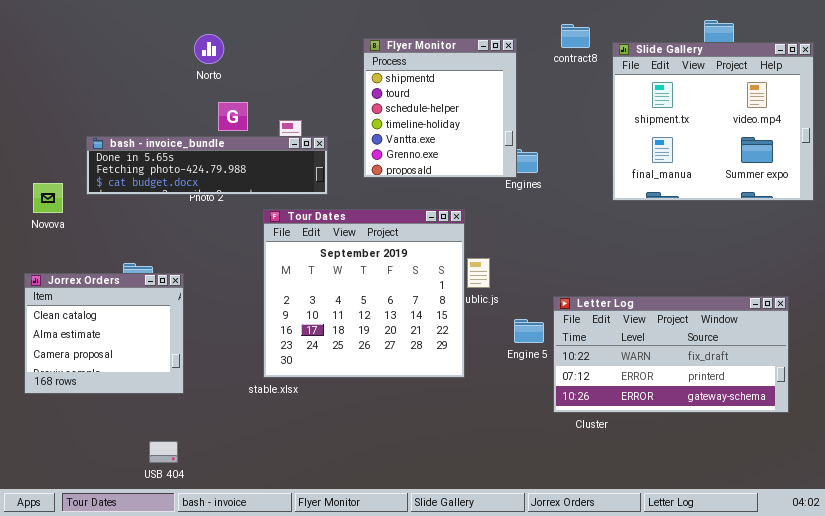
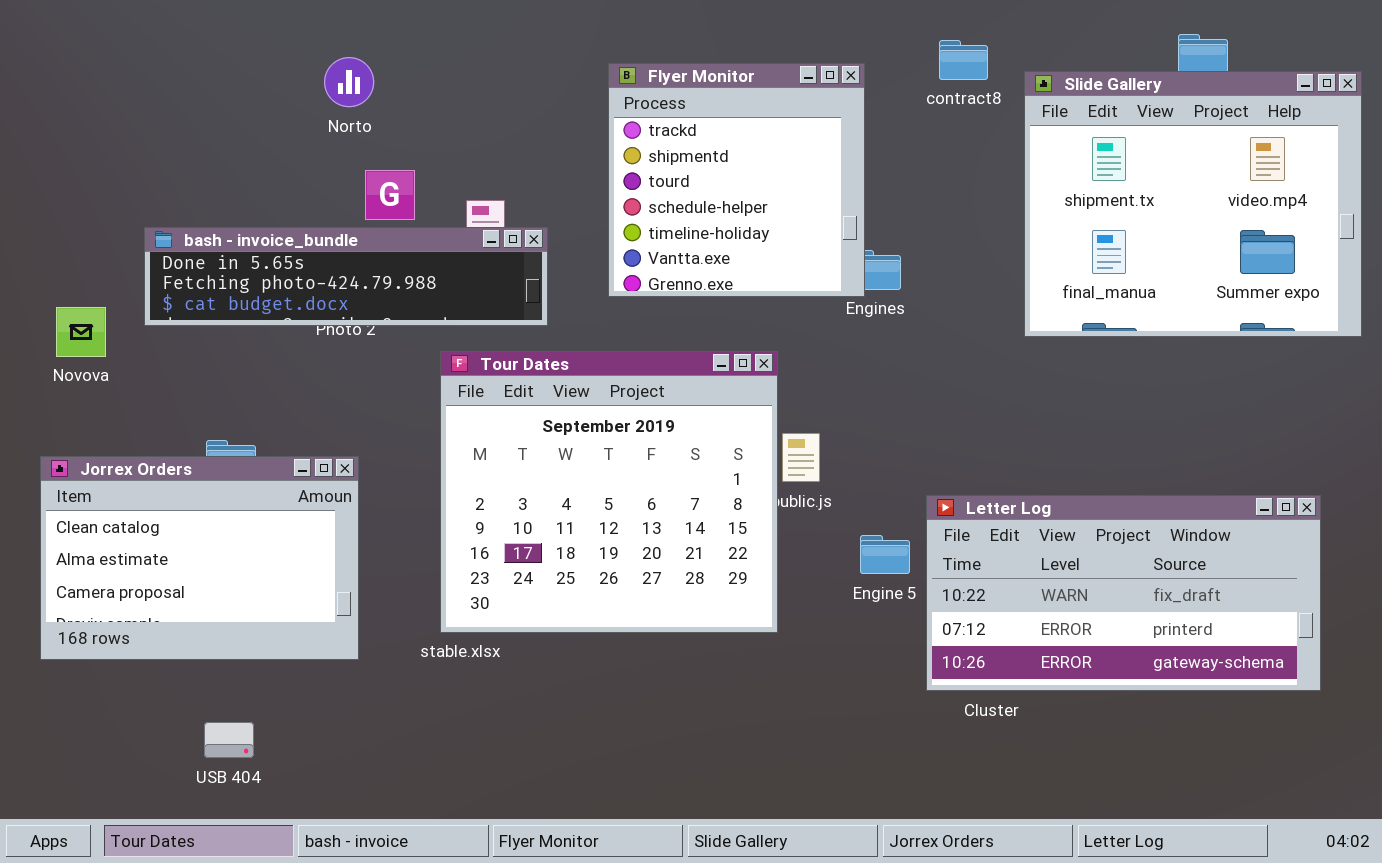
Flyer Monitor: [363,38,517,178] -> [608,63,865,297], scrolled up 1 row
Jorrex Orders: [24,273,184,394] -> [40,456,359,660], resized
USB 404: [149,441,178,463] -> [204,722,254,758], moved

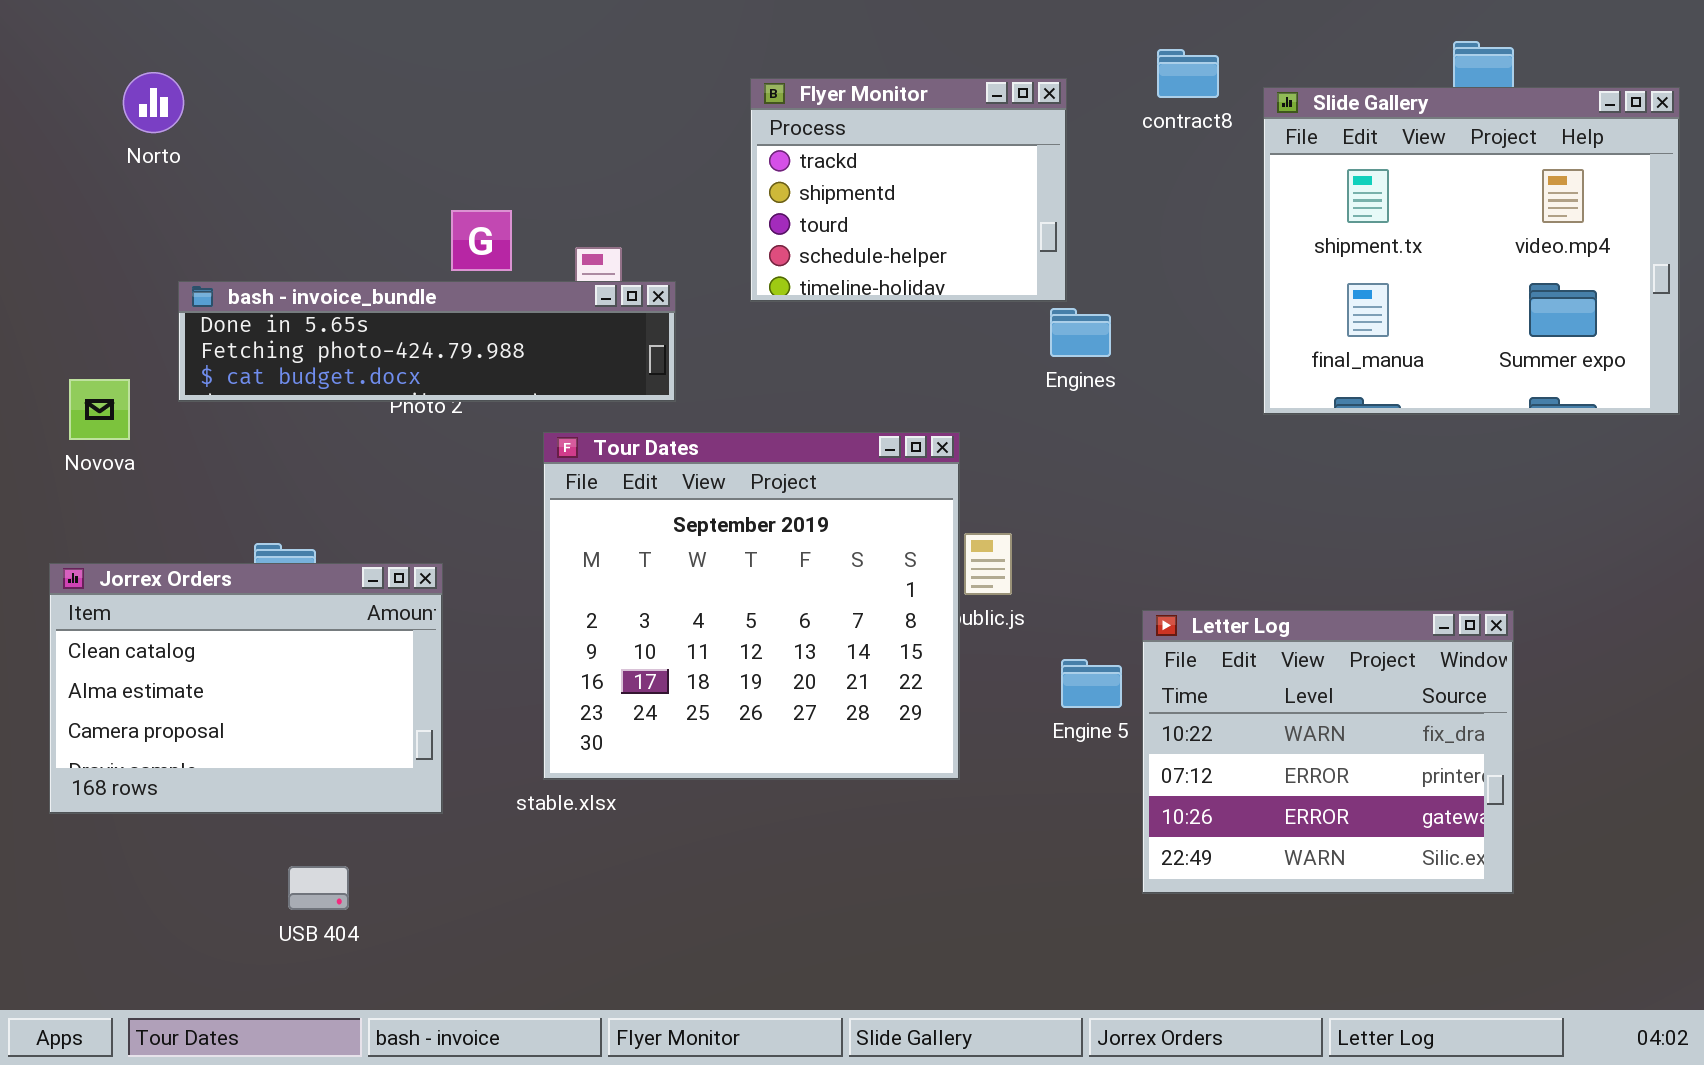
Norto: [324,57,374,107] -> [123,72,184,133], moved
Flyer Monitor: [608,63,865,297] -> [750,78,1067,302], resized
Letter Log: [926,495,1321,691] -> [1142,610,1514,894], resized
USB 404: [204,722,254,758] -> [288,866,349,910], moved

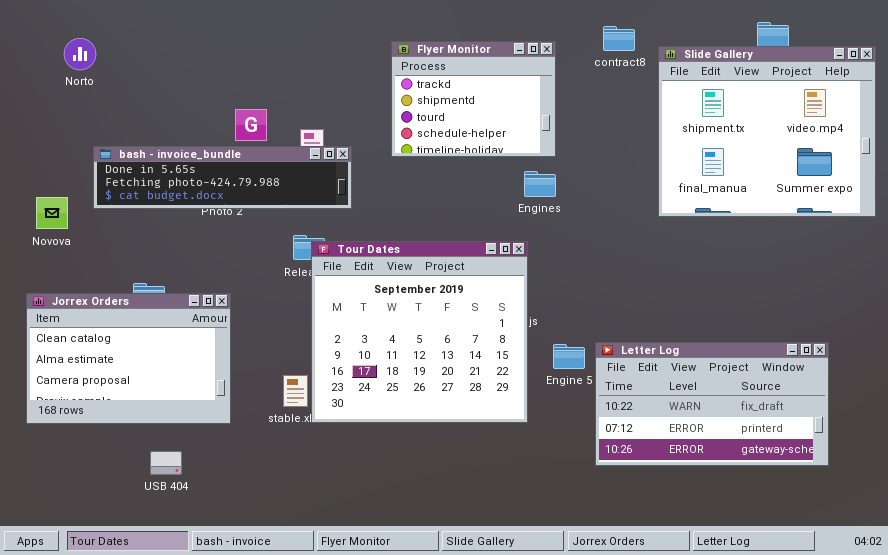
Engines: [1050,308,1111,357] -> [524,171,556,197], moved
Tour Dates: [543,432,960,780] -> [311,241,528,423], moved
Letter Log: [1142,610,1514,894] -> [595,342,829,466], resized

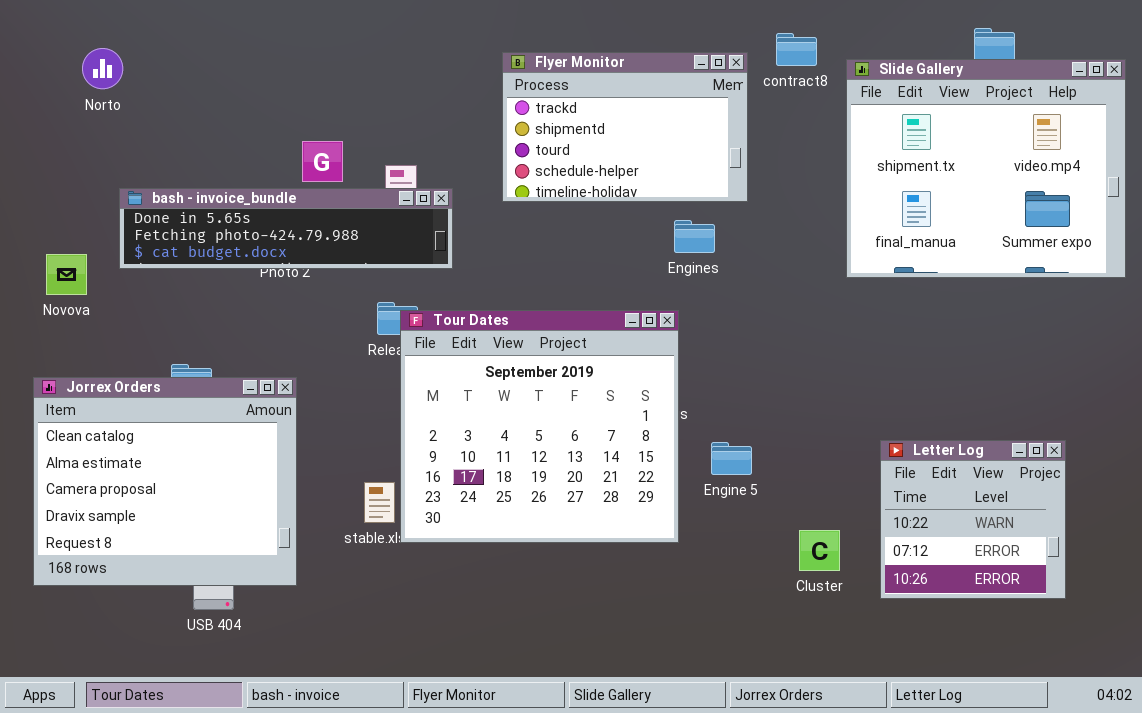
Flyer Monitor: [391,41,556,157] -> [502,52,748,202], resized
Jorrex Orders: [26,293,231,424] -> [33,377,297,586], resized
Letter Log: [595,342,829,466] -> [880,440,1066,599], resized

